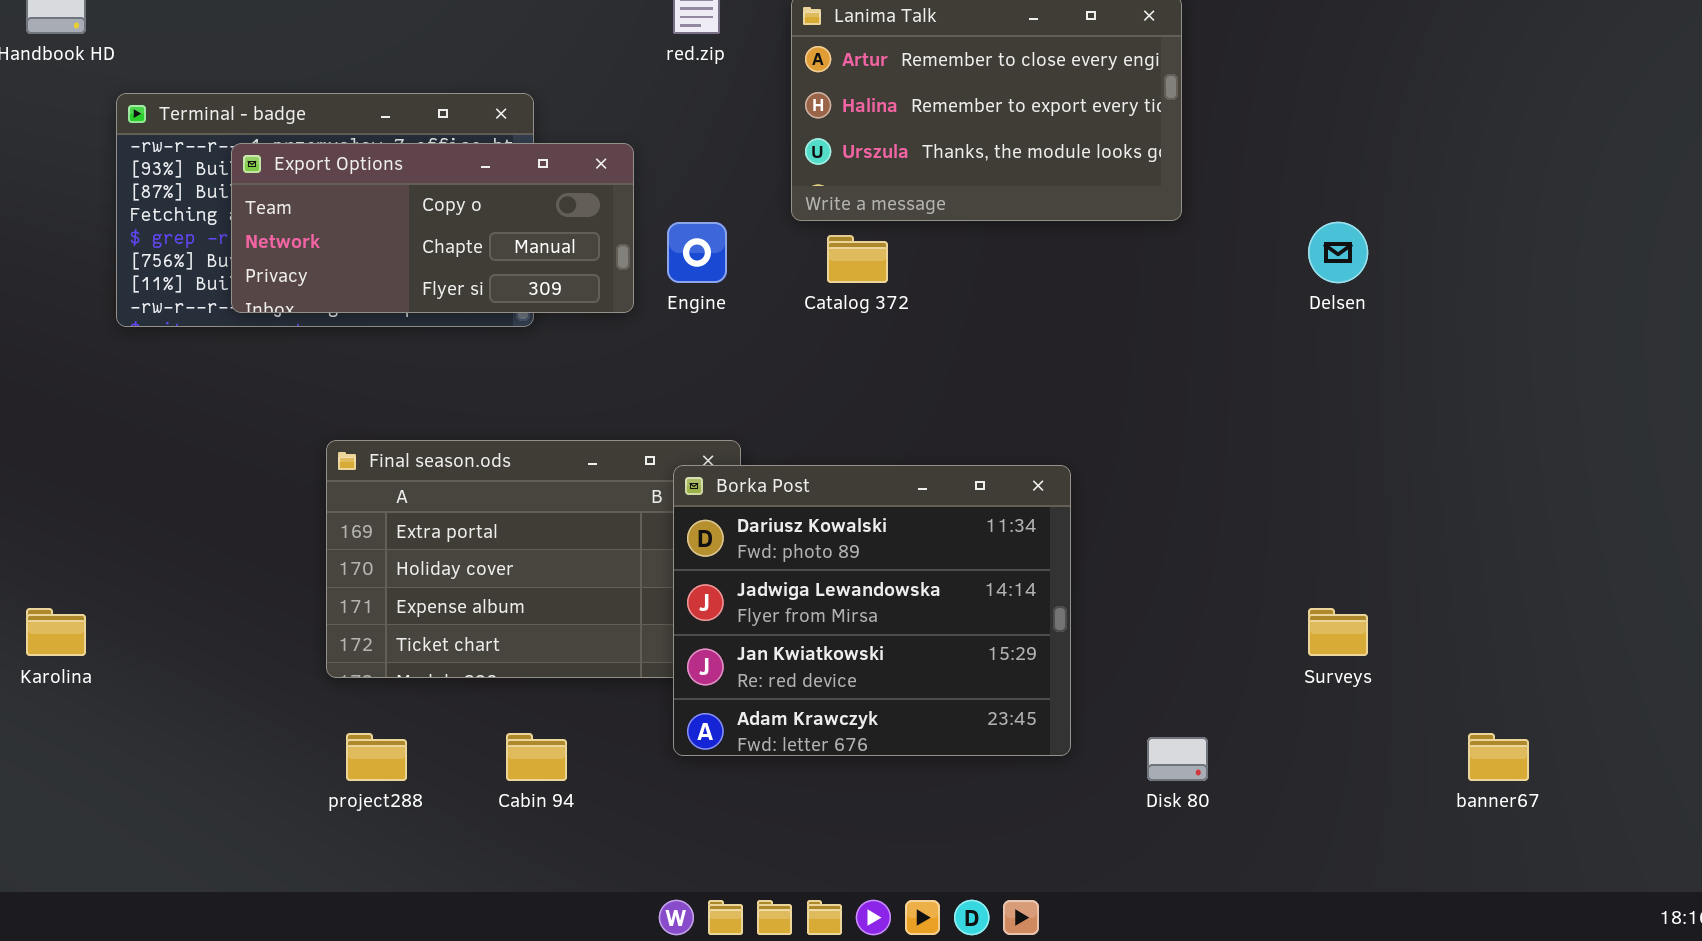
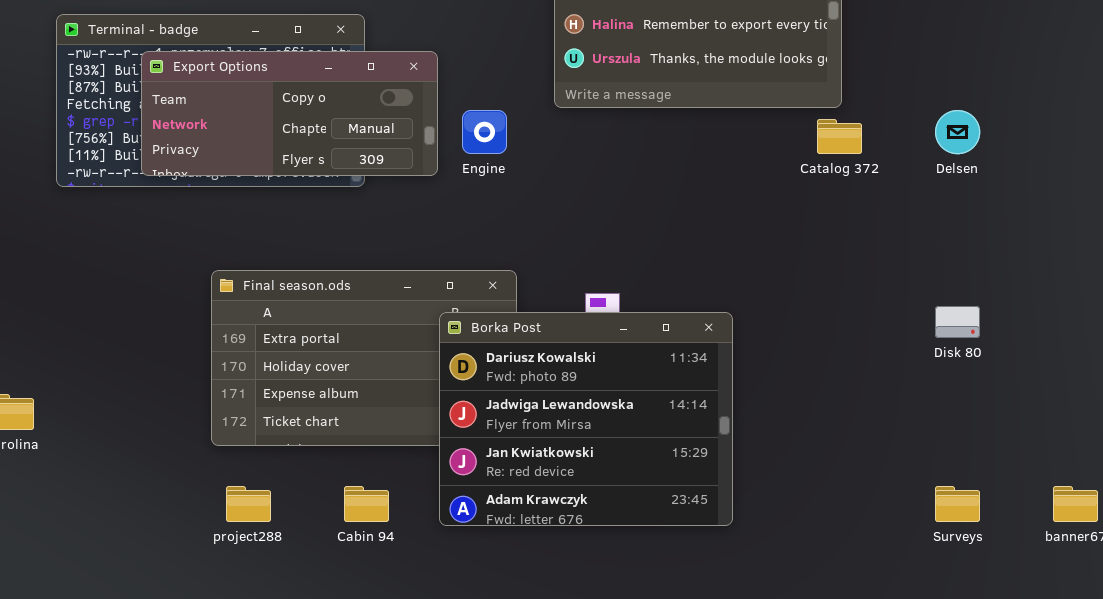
Catalog 372: [827,235,888,283] -> [817,119,862,154], moved
Borka Post: [673,465,1071,756] -> [439,312,733,526], moved
Surveys: [1308,608,1368,656] -> [935,486,980,522], moved
Disk 80: [1147,737,1208,781] -> [935,306,980,338], moved

